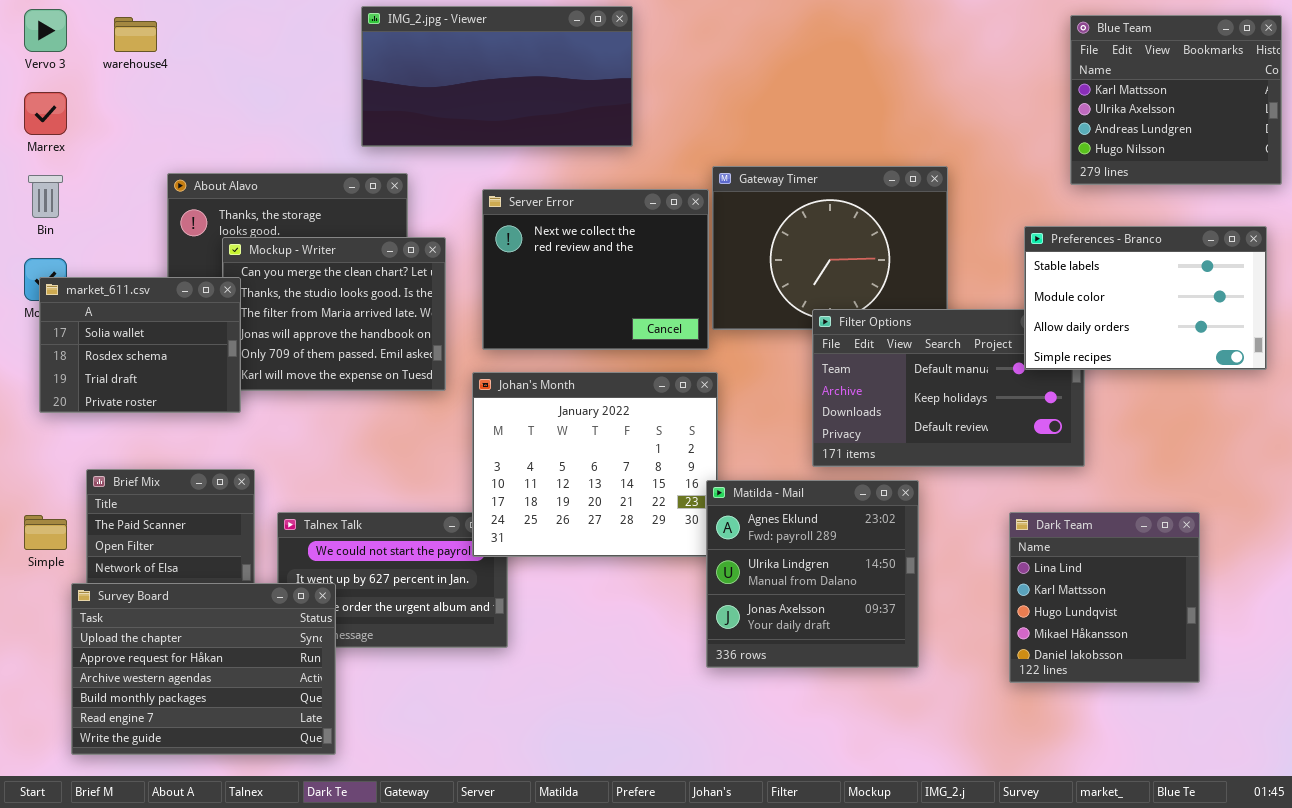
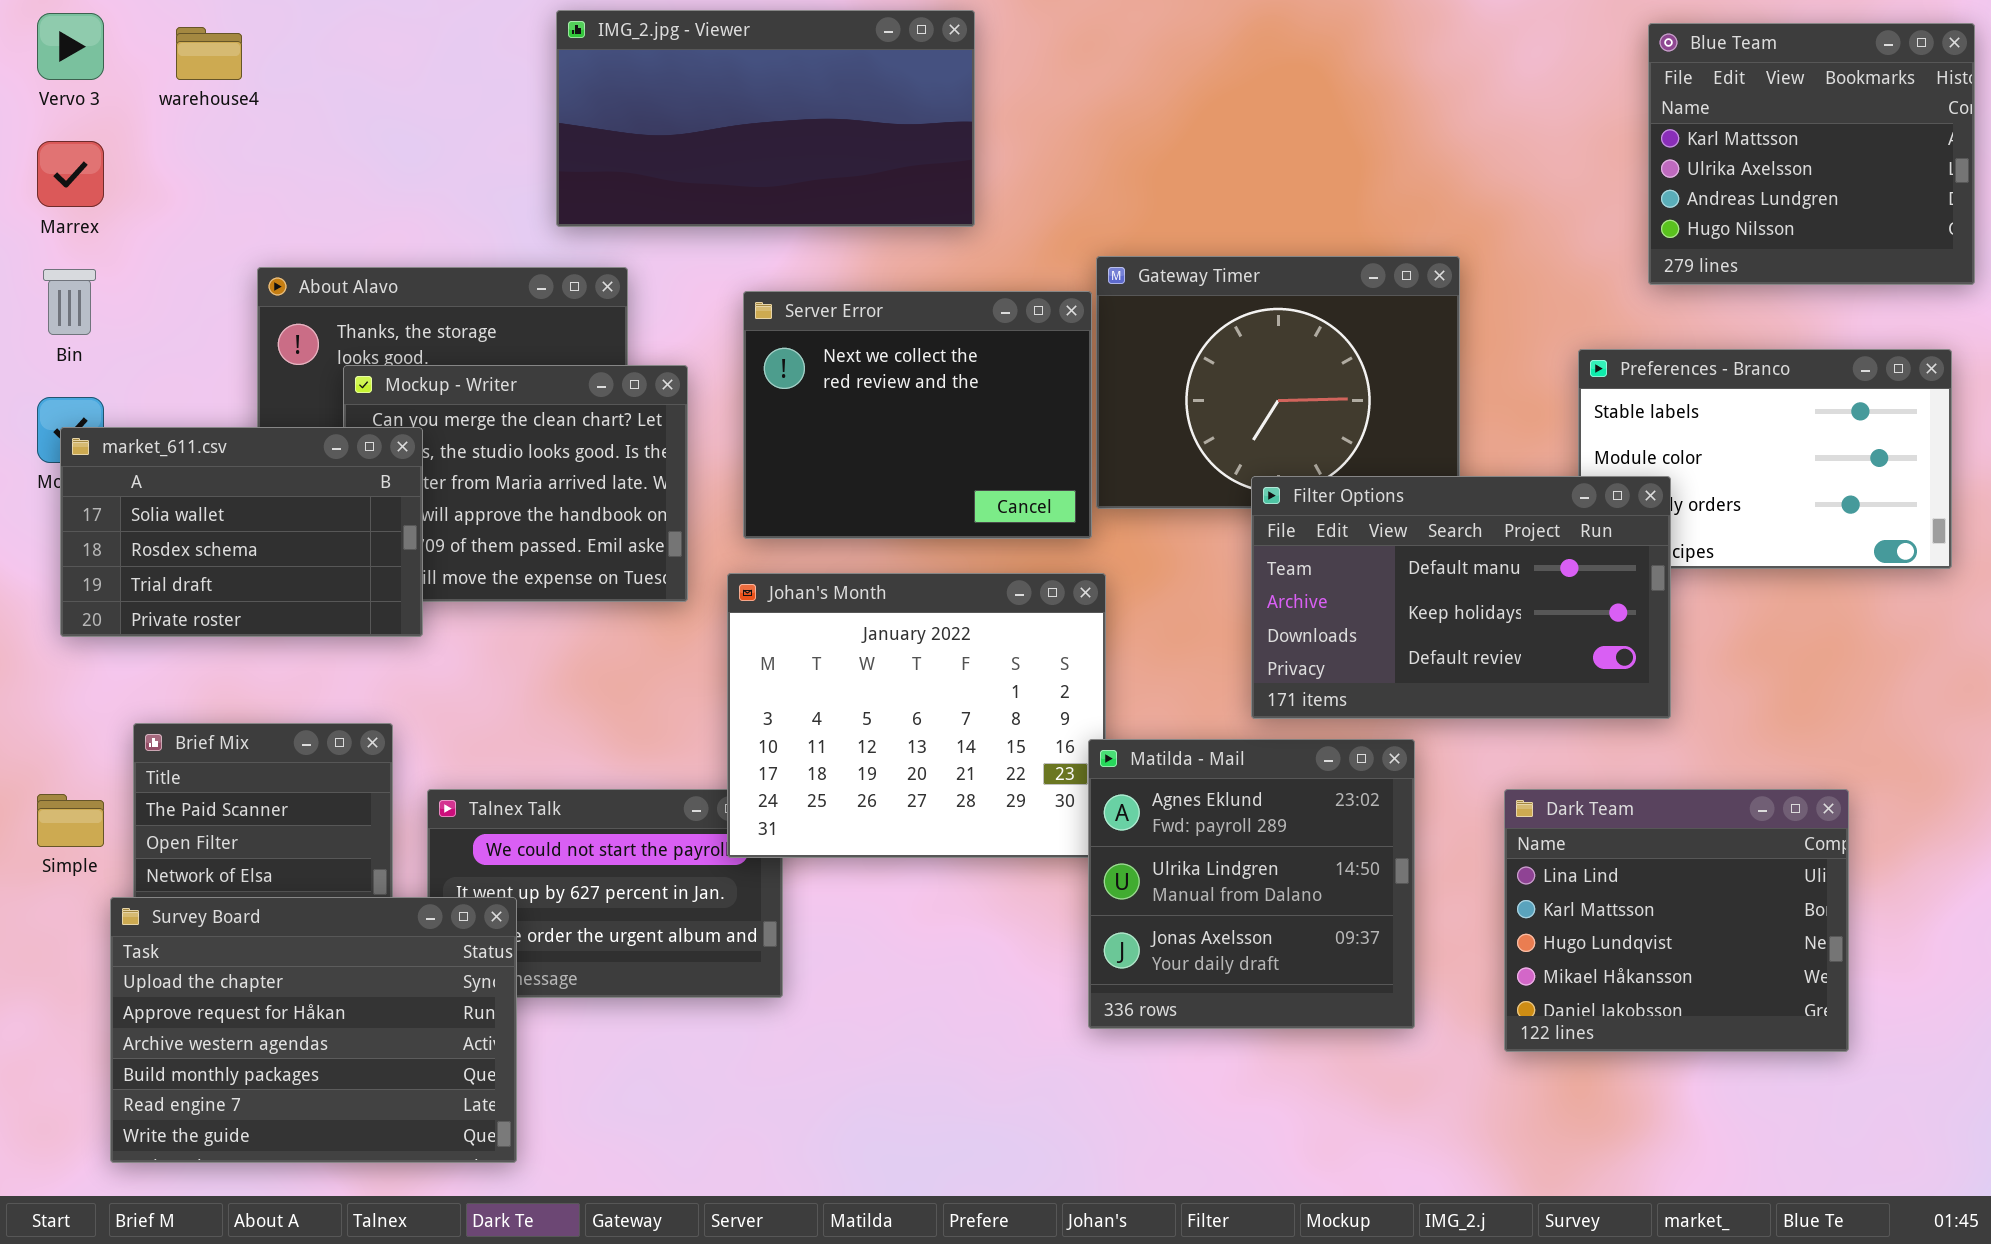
market_611.csv: [39,277,241,413] -> [60,427,423,637], resized
Filter Options: [812,309,1085,467] -> [1251,476,1671,719], raised
Dark Team: [1009,512,1200,683] -> [1504,789,1849,1052], resized

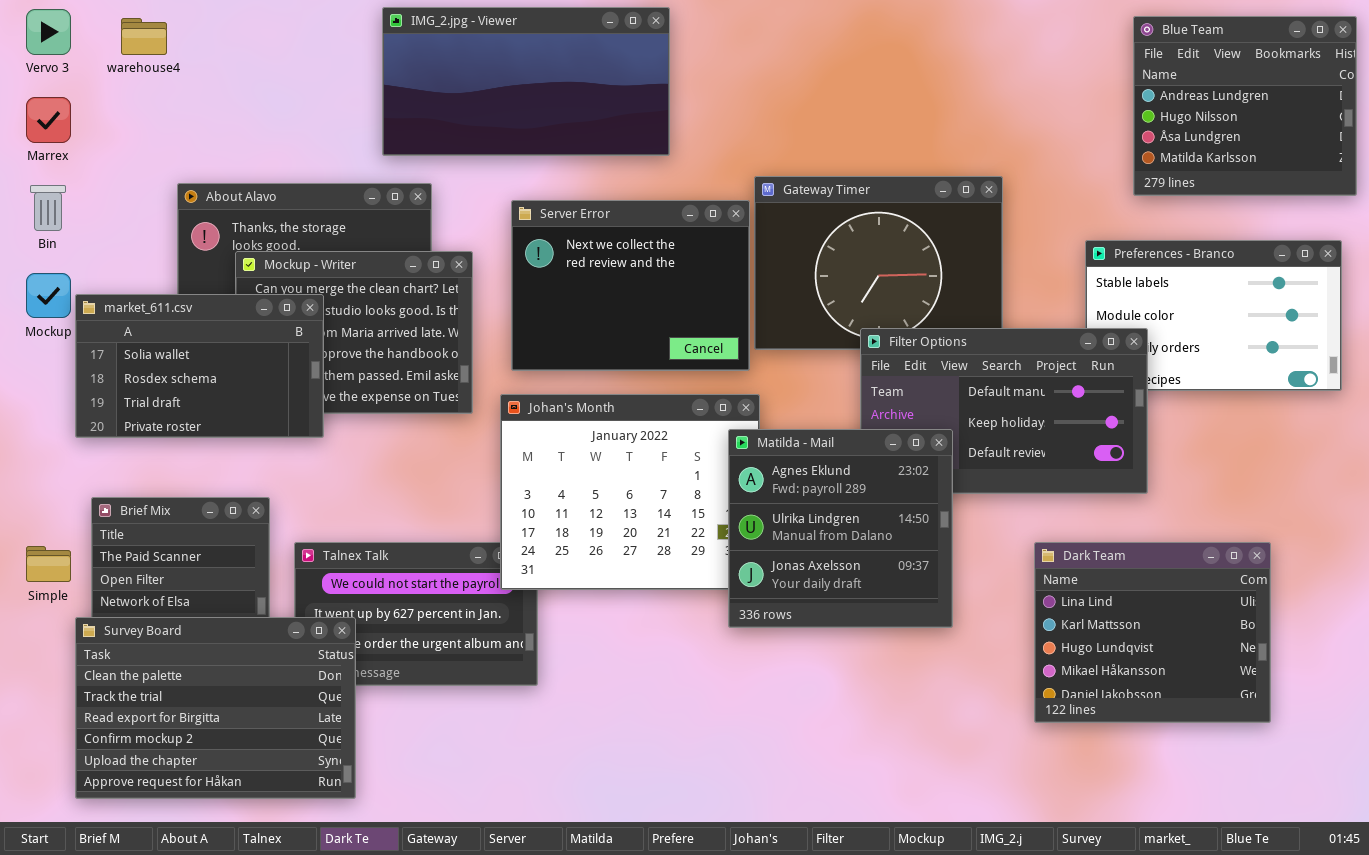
Blue Team: [1648,23,1975,285] -> [1133,16,1357,196], scrolled down 2 rows
market_611.csv: [60,427,423,637] -> [75,294,324,438], moved
Matilda - Mail: [1088,739,1415,1029] -> [728,429,953,628], moved
Survey Board: [110,897,517,1163] -> [75,617,356,799], scrolled up 4 rows

